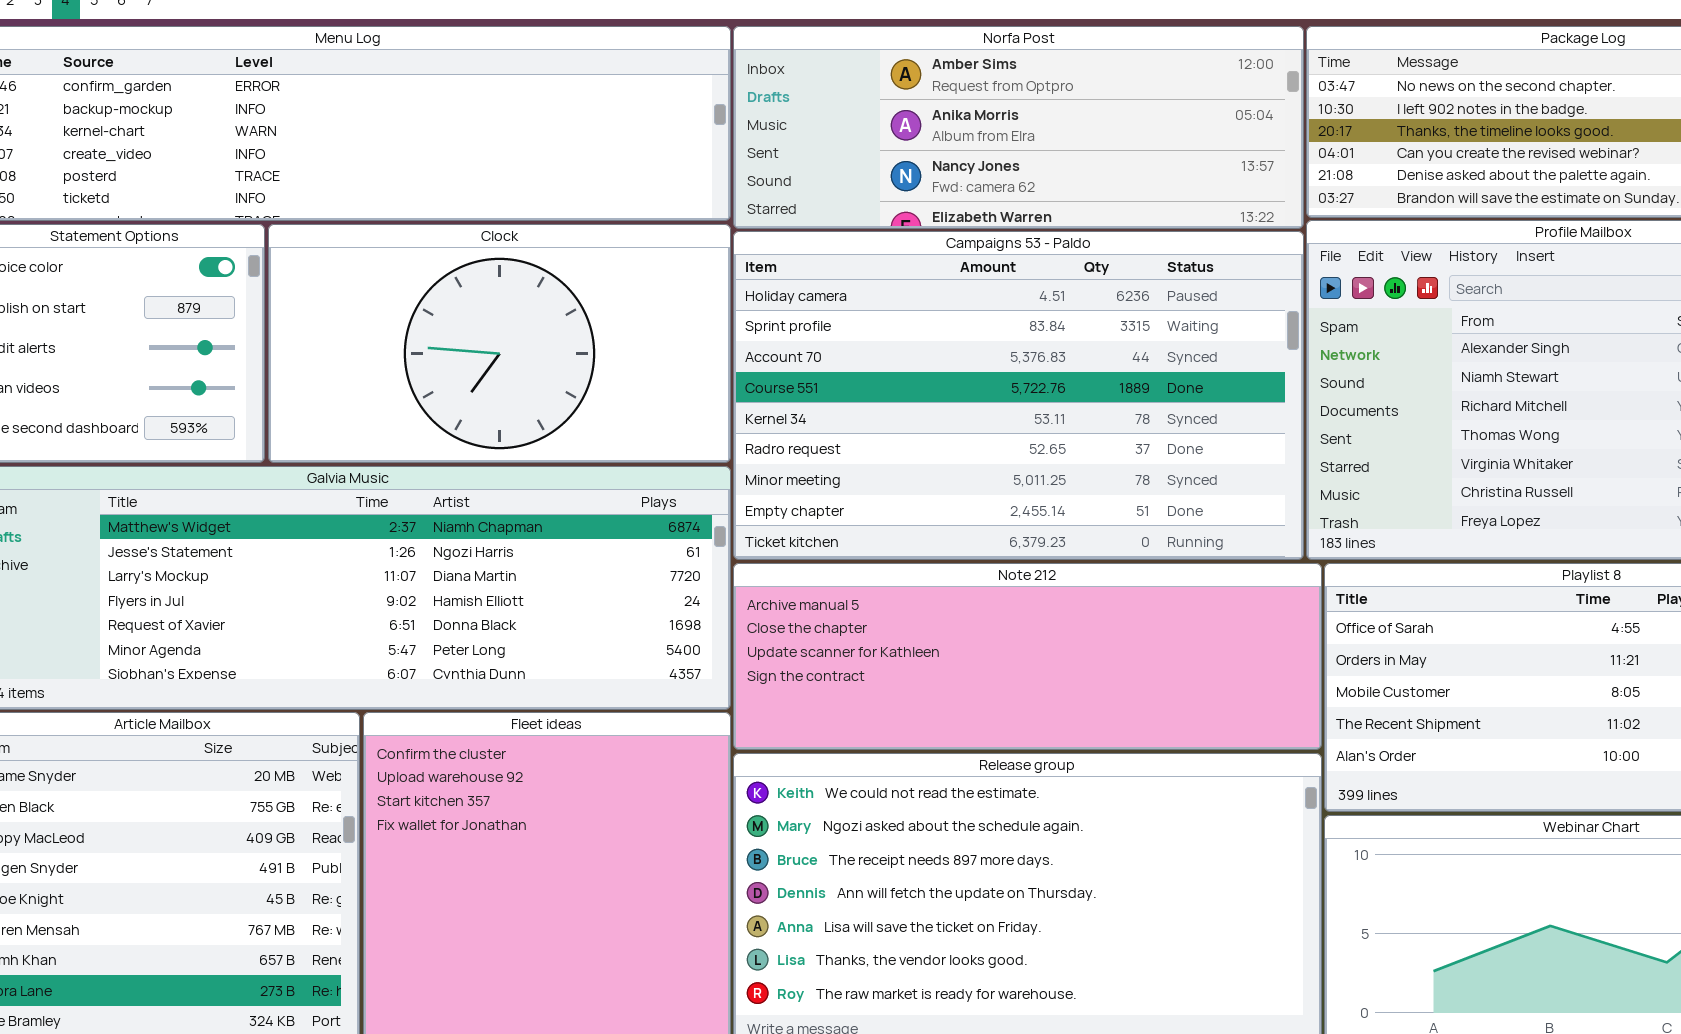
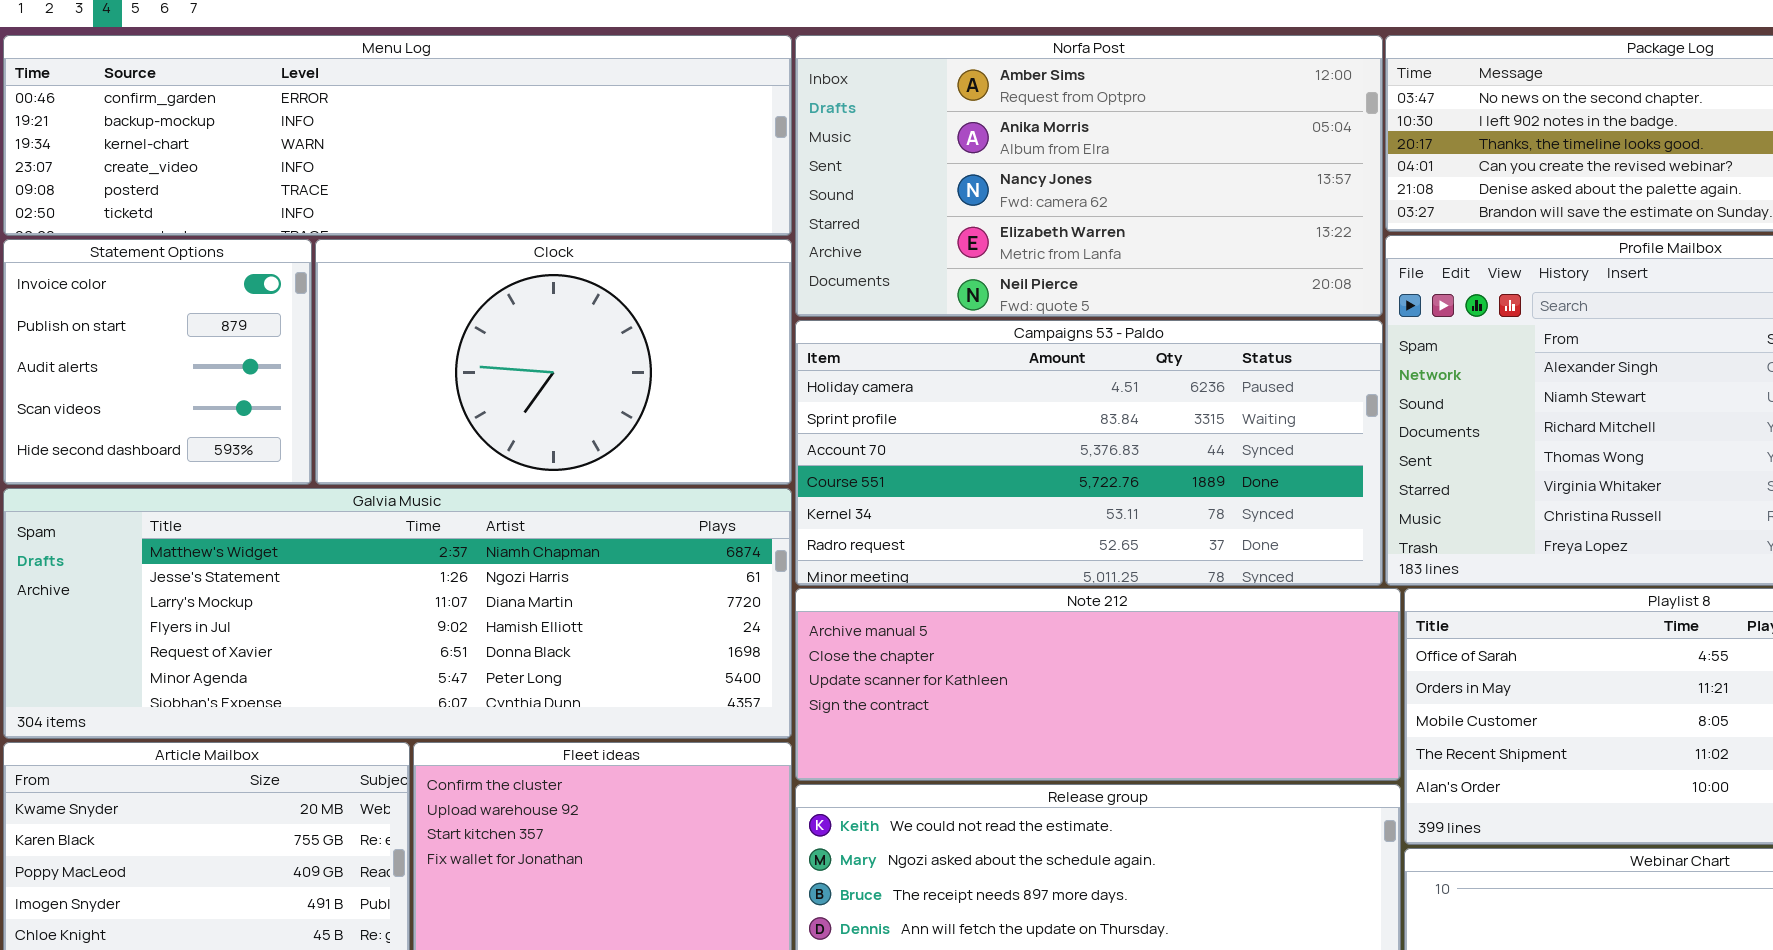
Norfa Post: [733,26,1304,229] -> [795,35,1383,317], resized
Campaigns 53 - Paldo: [733,231,1304,560] -> [795,320,1383,586], resized

